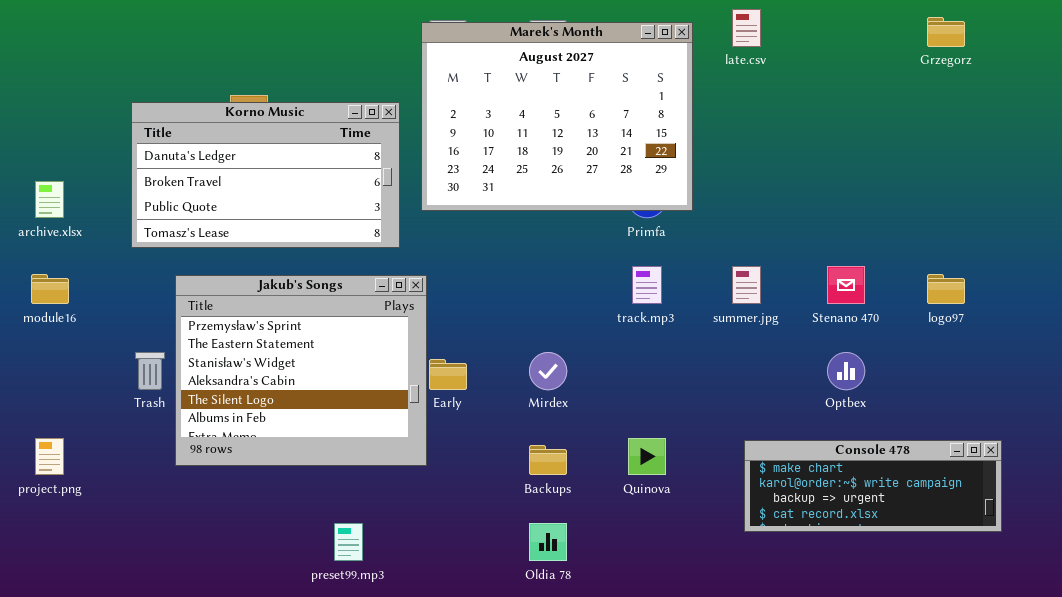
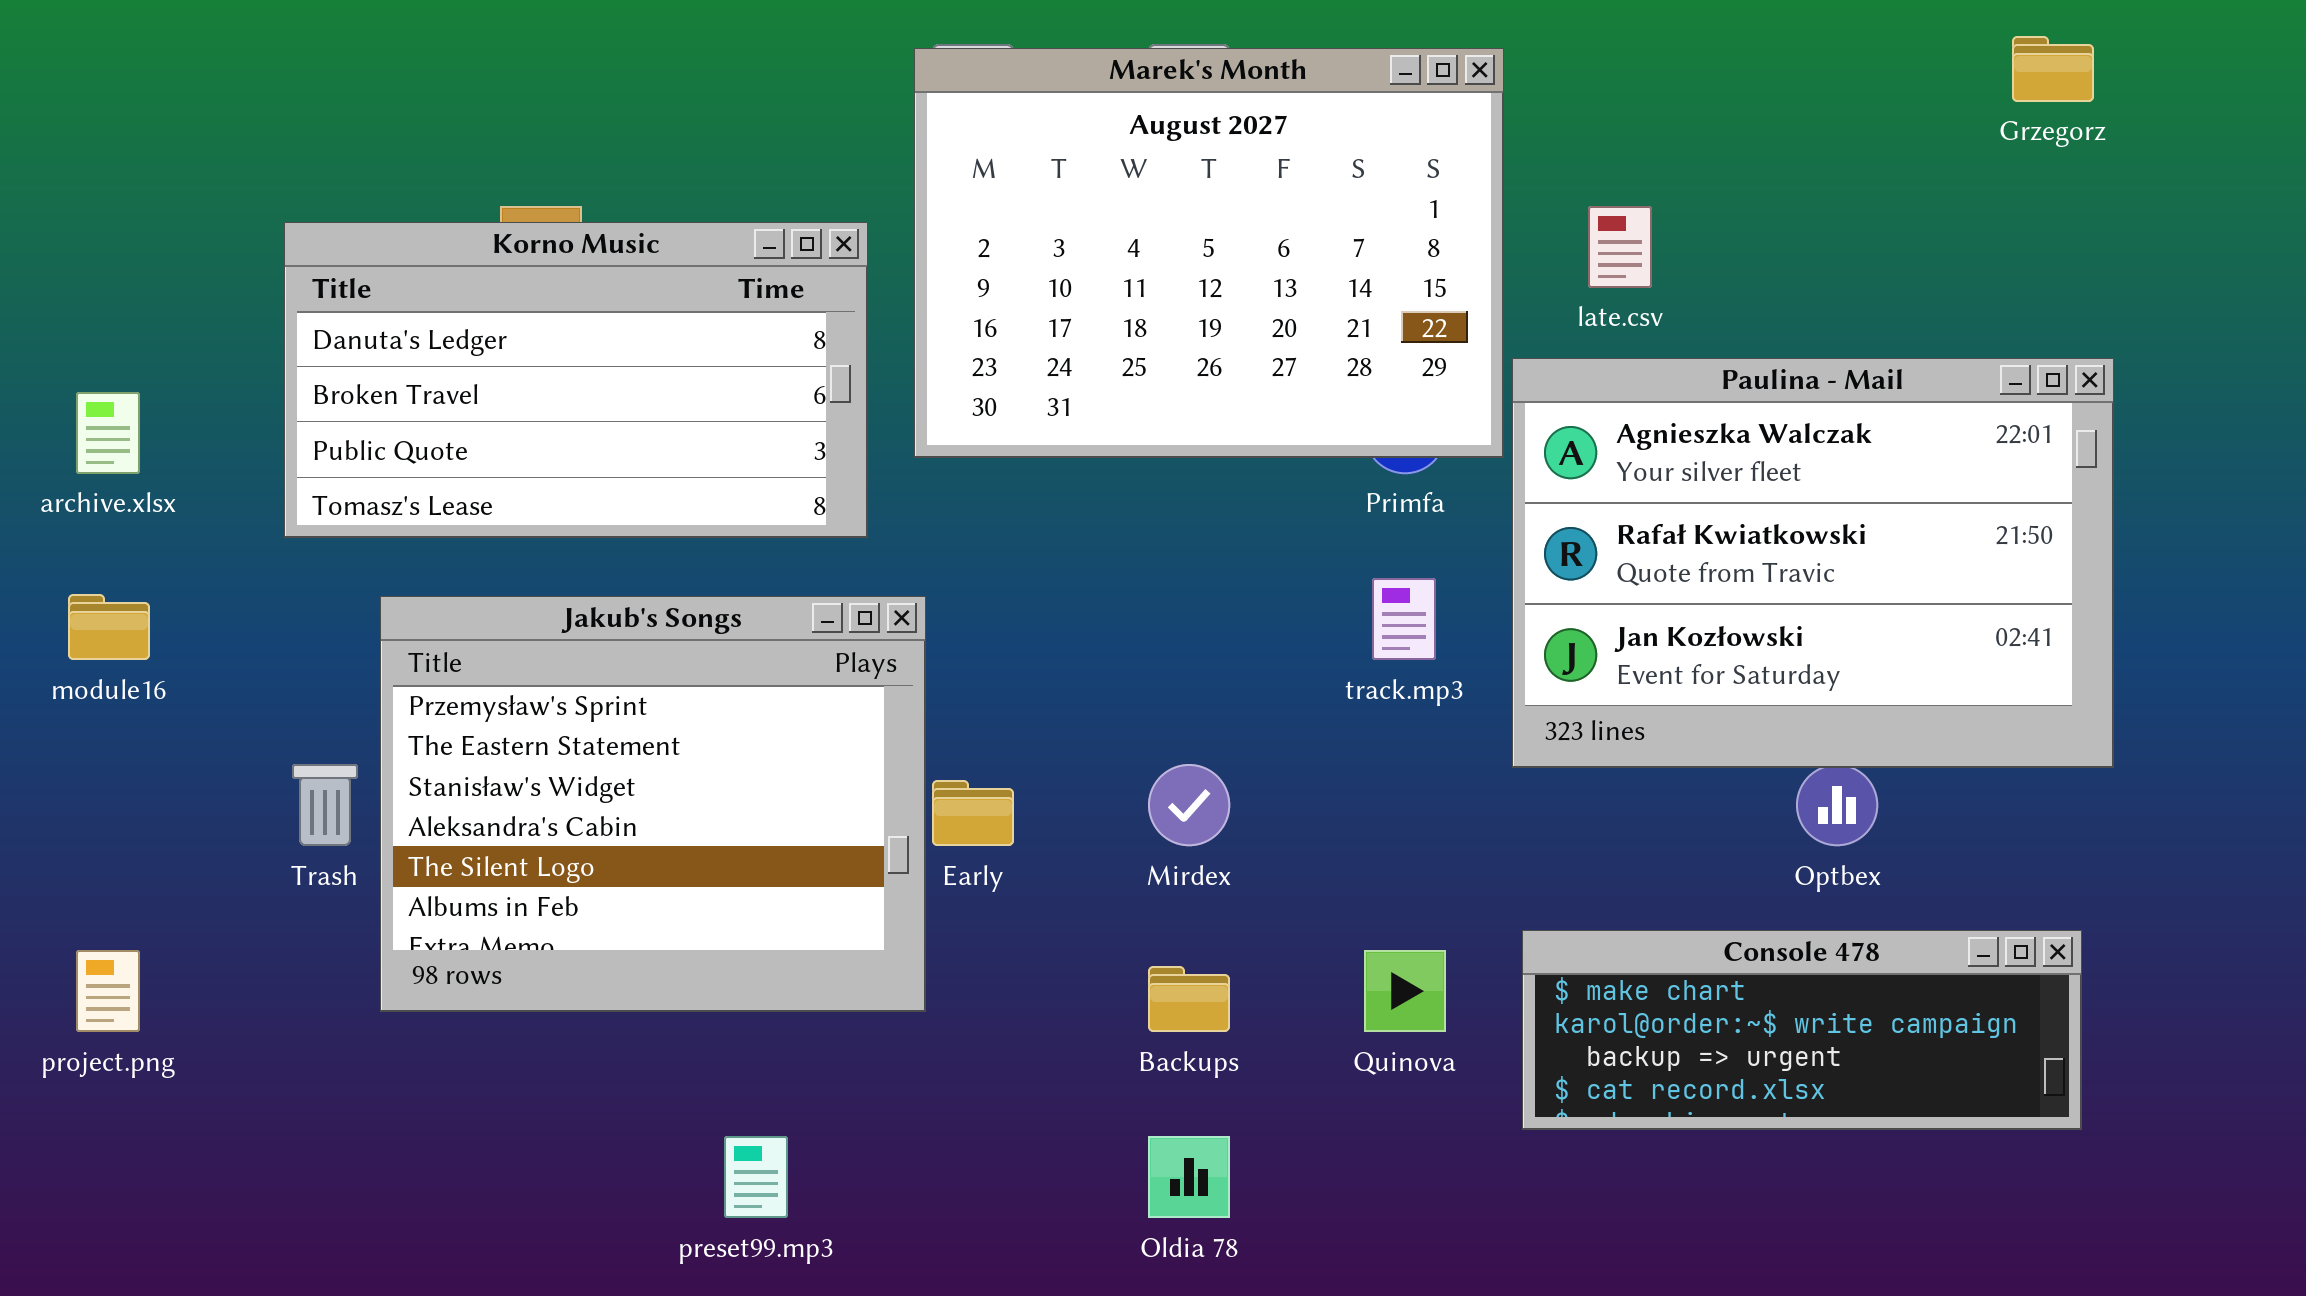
late.csv: [732,9,761,47] -> [1588,206,1652,288], moved
Paulina - Mail: none -> [1512,358,2114,768], opened
Console 478: [744,440,1002,532] -> [1522,930,2082,1130], moved

